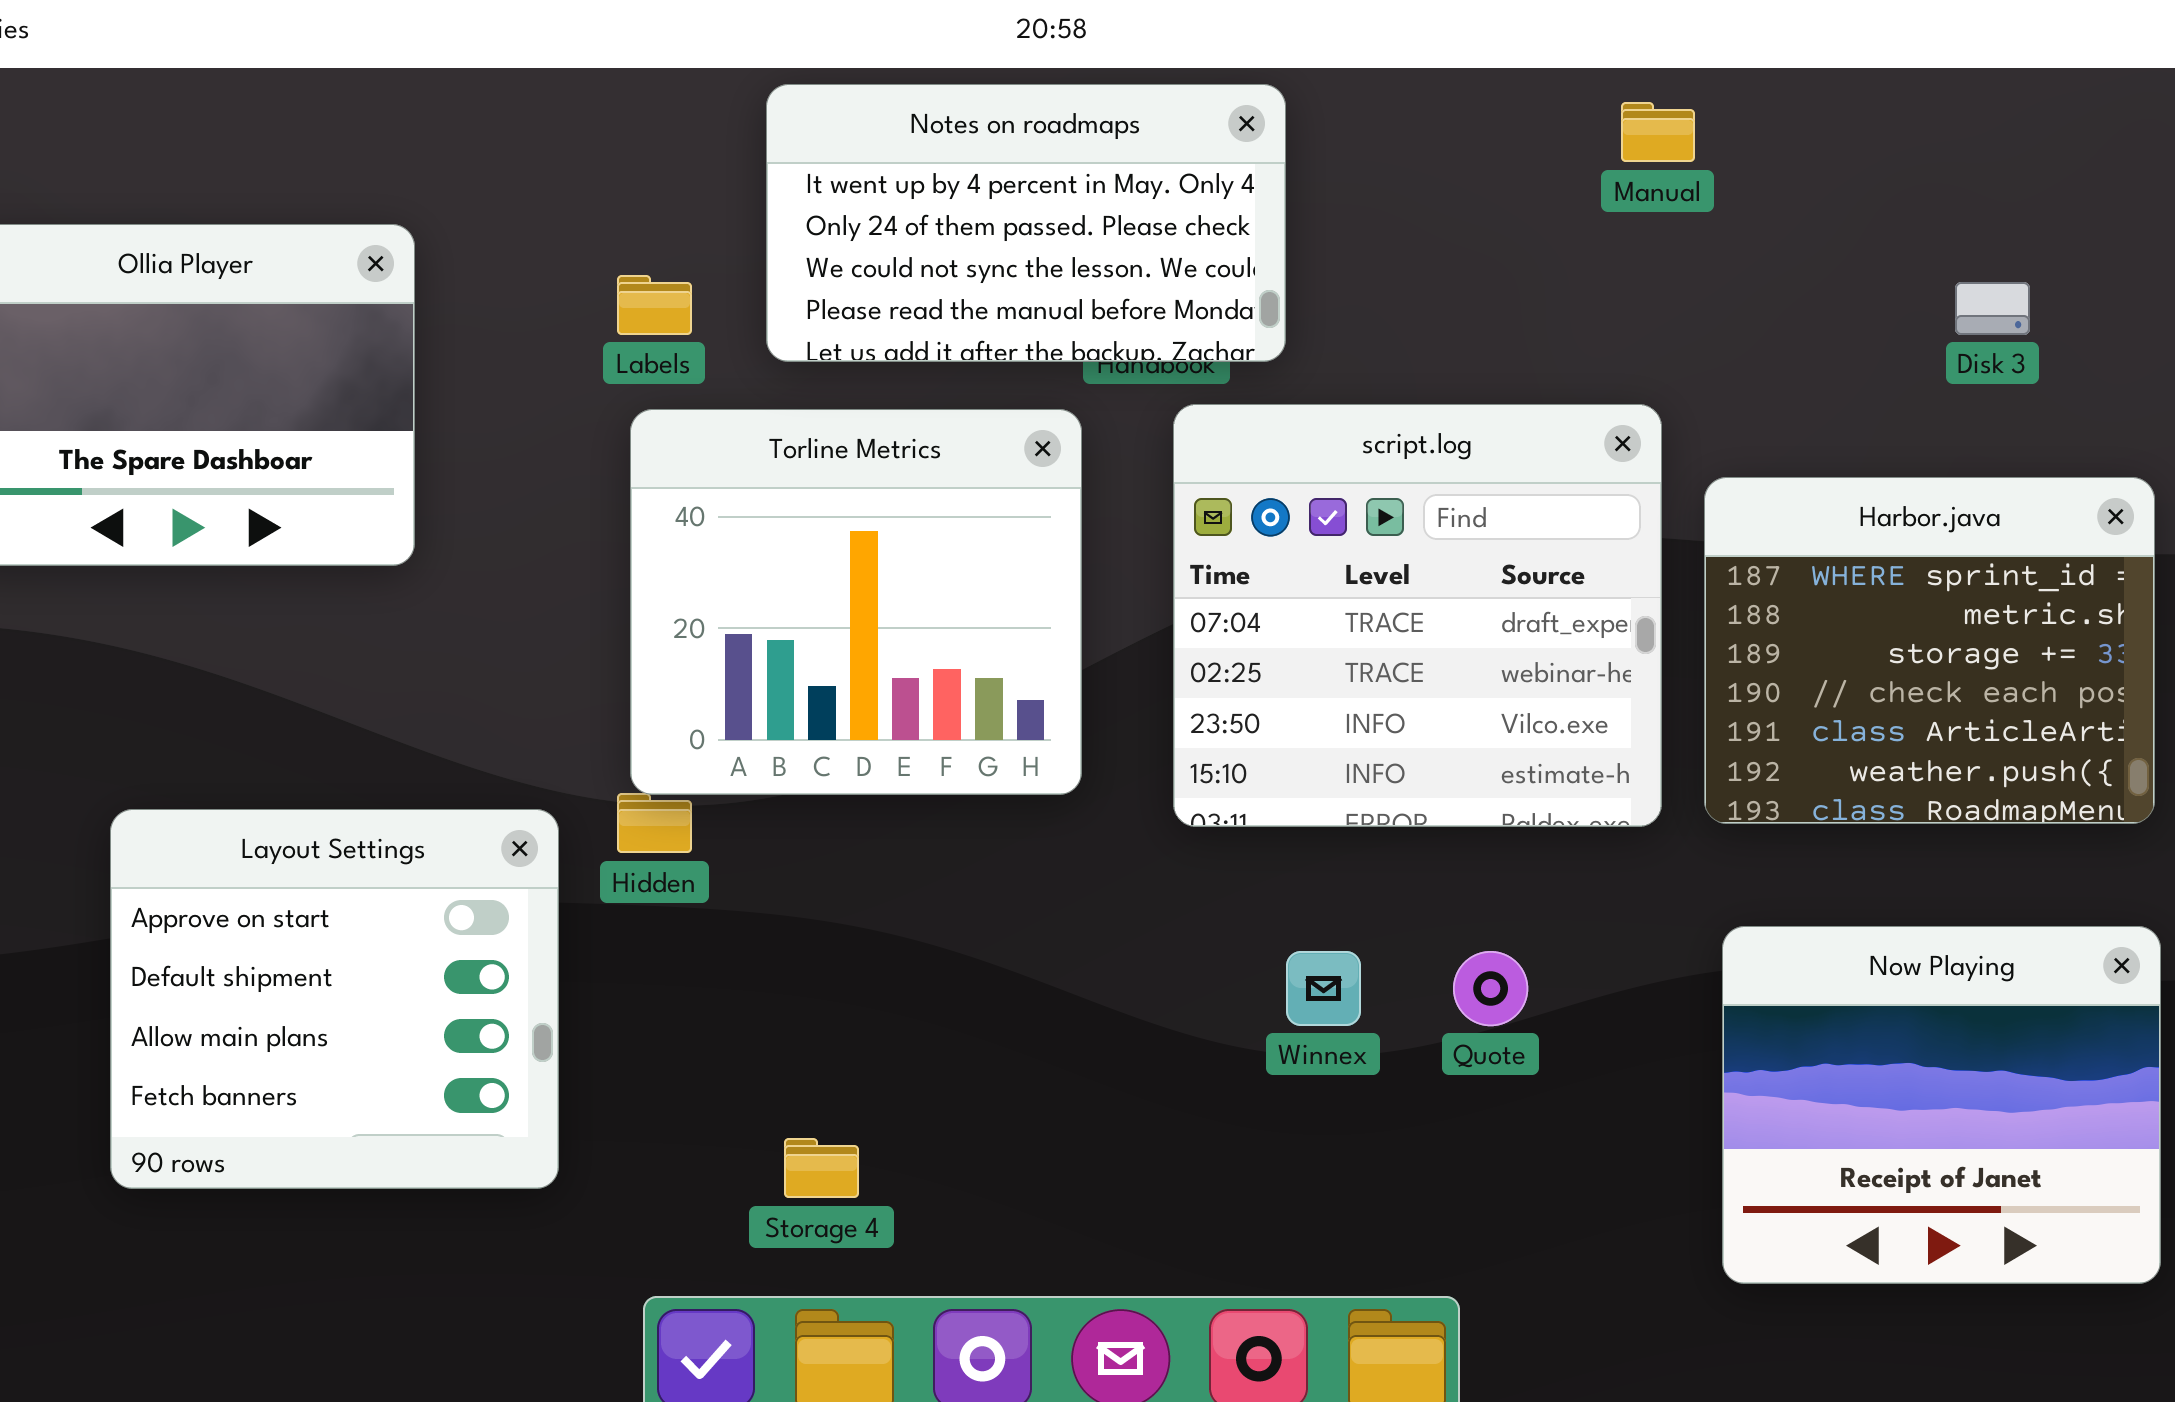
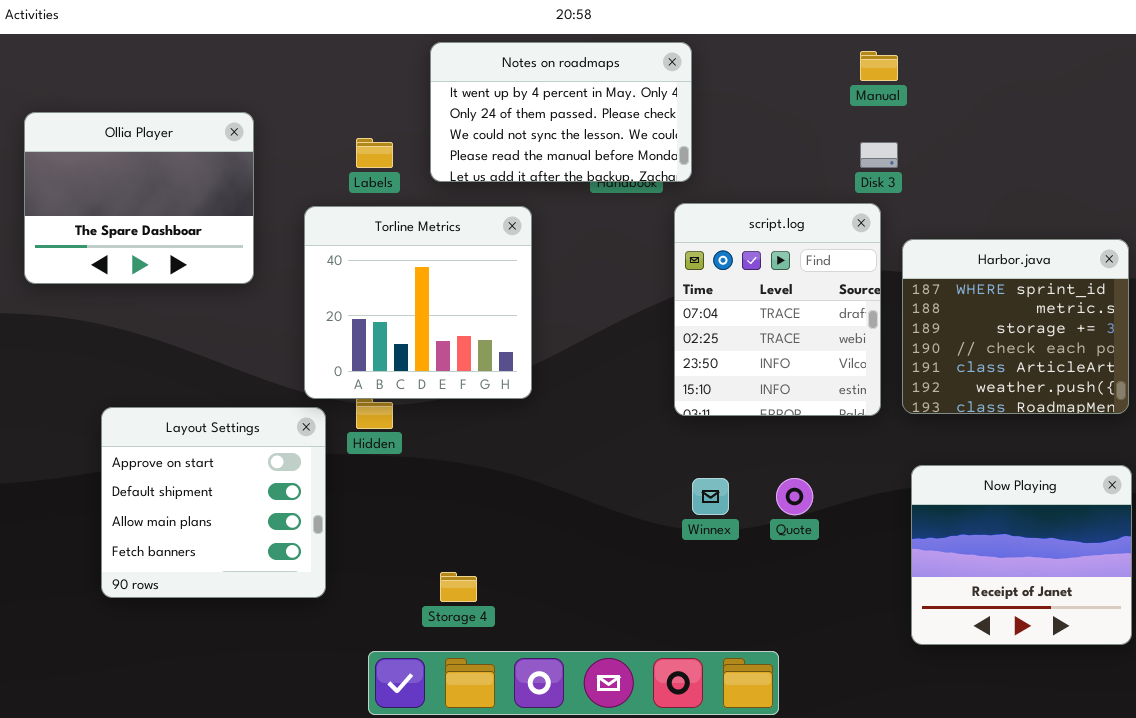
Disk 3: [1955,282,2030,335] -> [860,142,898,168], moved
script.log: [1173,404,1662,827] -> [674,203,881,416], resized
Torline Metrics: [630,409,1082,795] -> [304,206,532,399], moved

